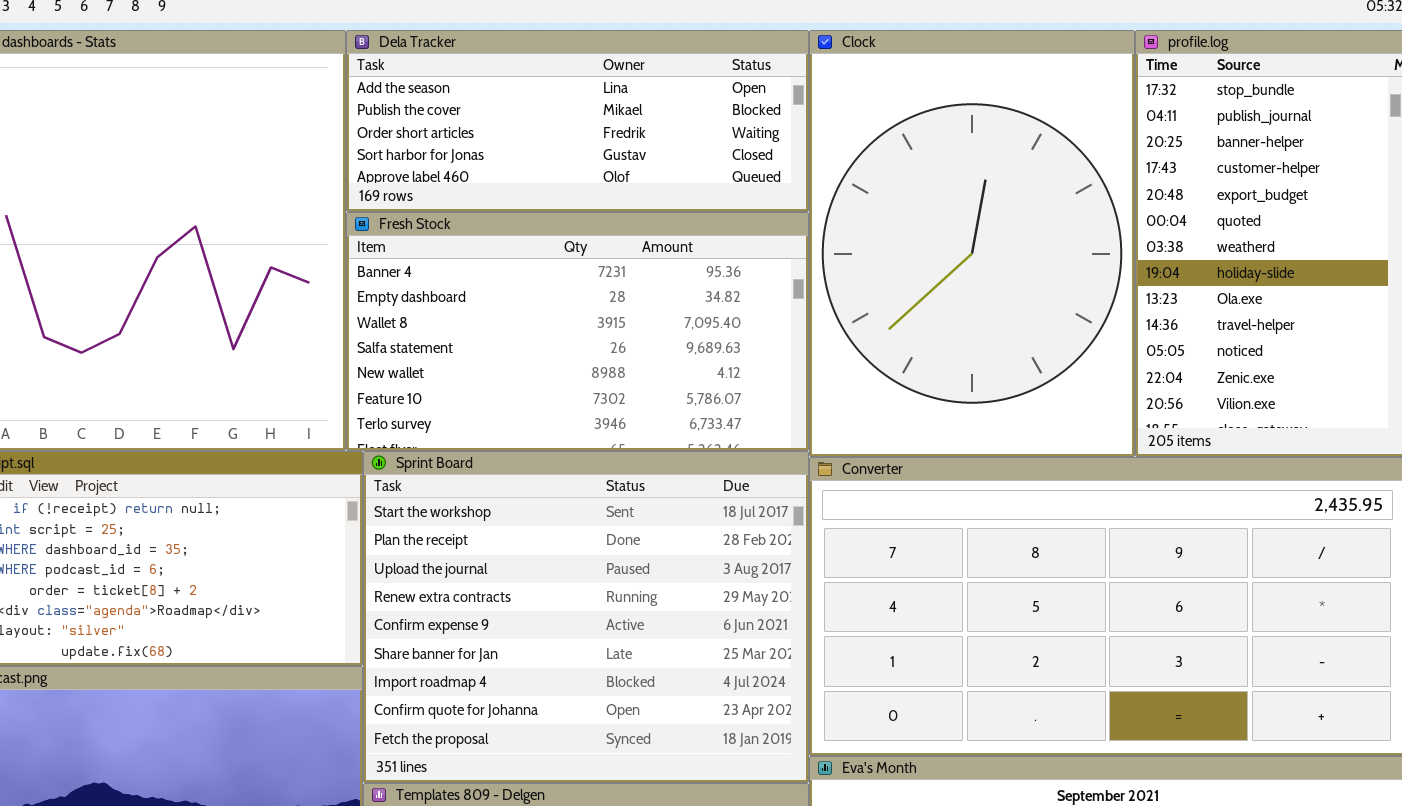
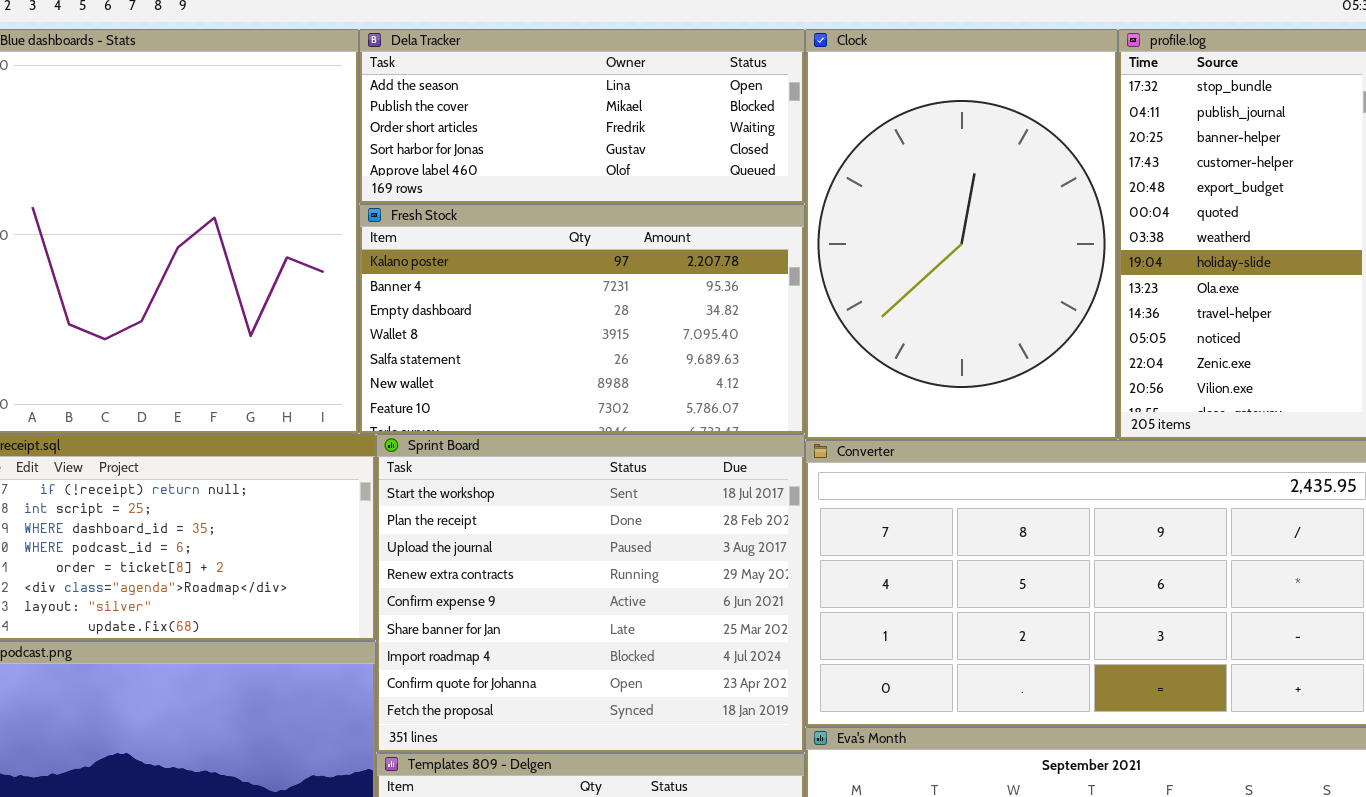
Fresh Stock: [346,212,809,451] -> [359,204,805,434], scrolled up 1 row

